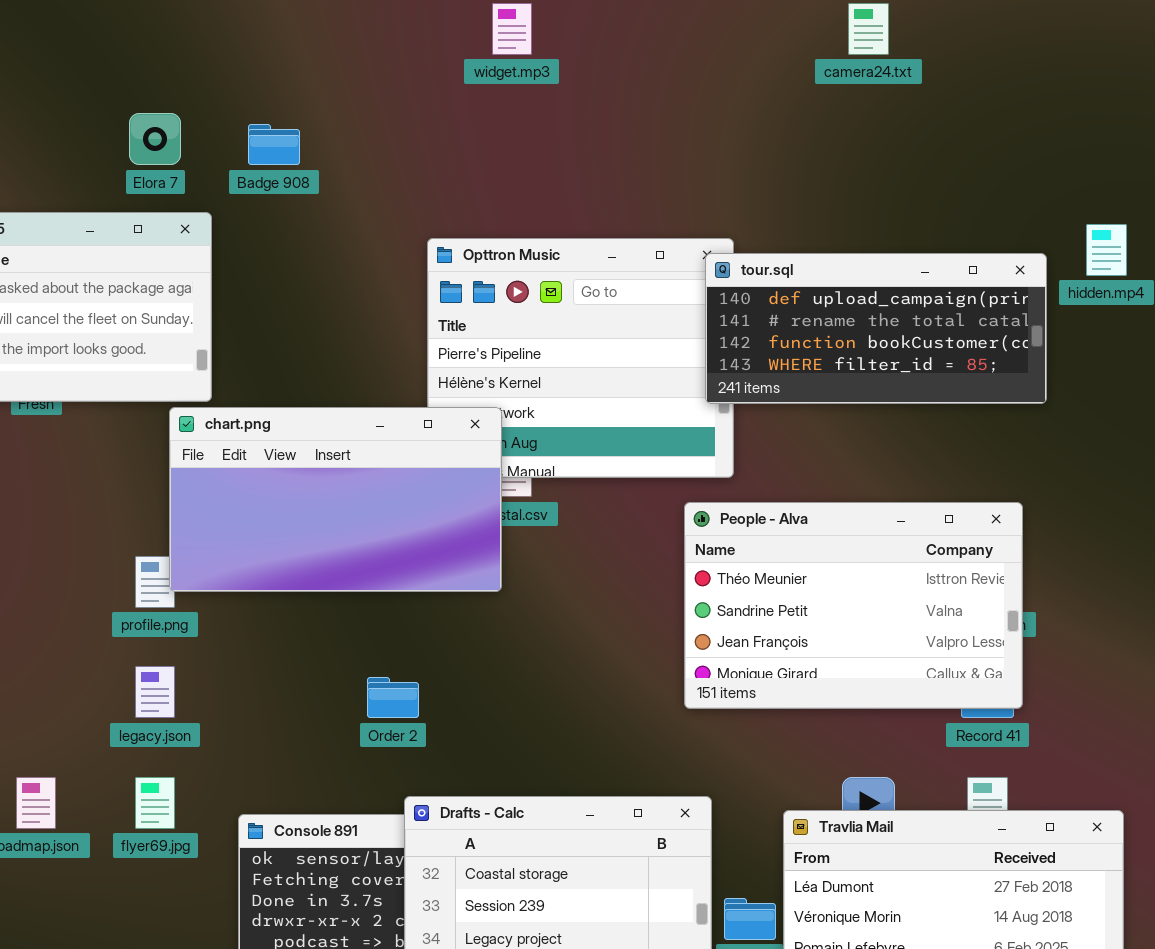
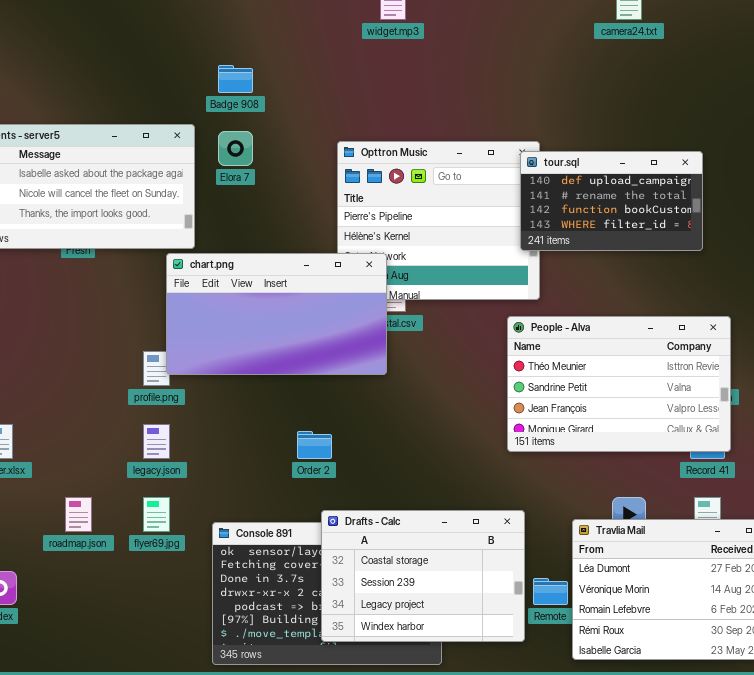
Elora 7: [129,113,181,165] -> [218,131,253,166], moved
tour.sql: [705,253,1047,404] -> [520,151,703,251], resized

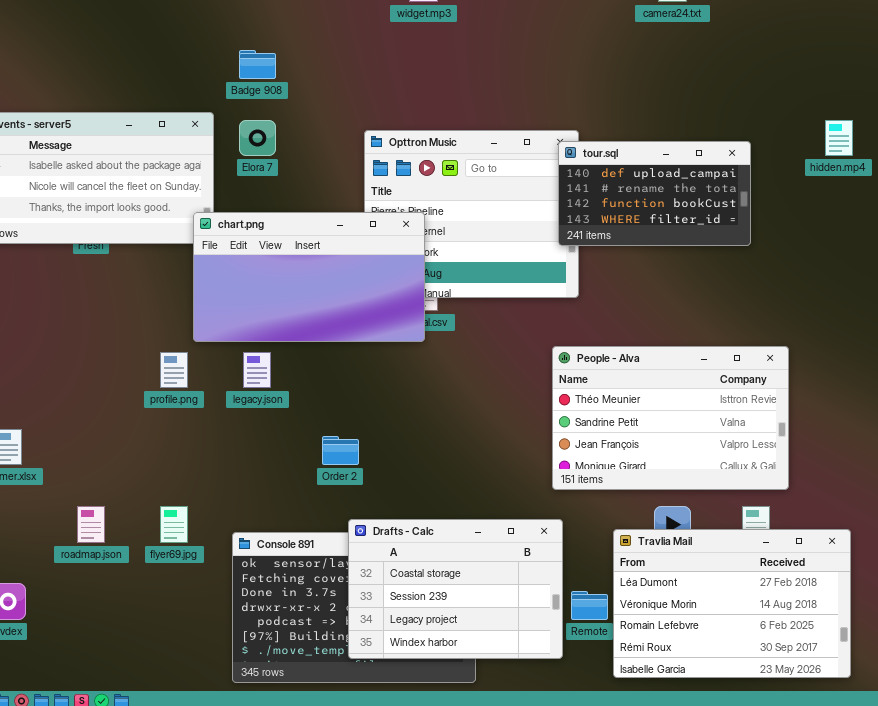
chart.png: [166,253,387,375] -> [193,212,425,342], moved
People - Alva: [507,316,731,452] -> [552,346,789,490], moved
legacy.json: [143,424,170,459] -> [243,352,271,388], moved

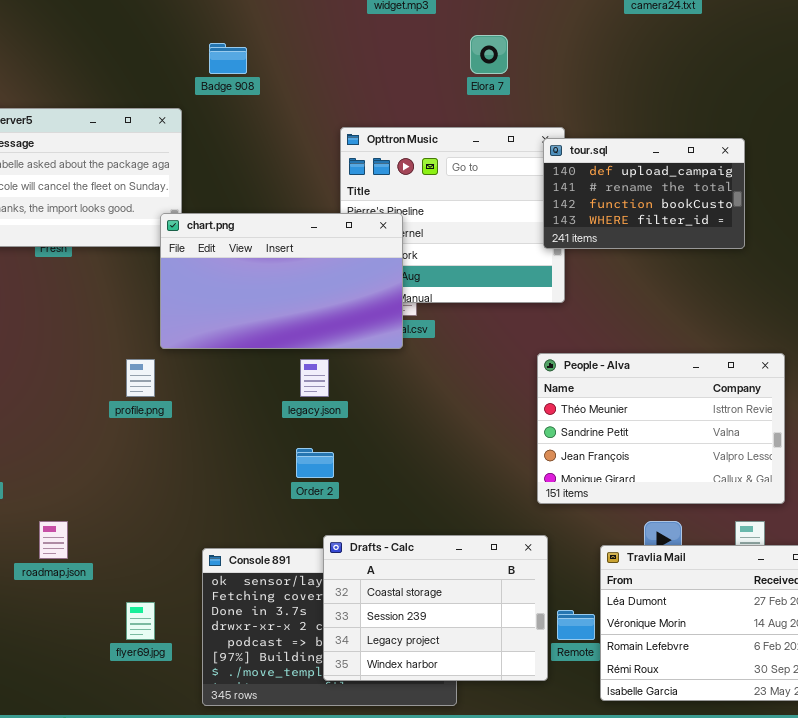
Elora 7: [239,120,276,156] -> [470,35,508,74], moved
legacy.json: [243,352,271,388] -> [300,359,329,397], moved
flyer69.jpg: [160,506,188,543] -> [126,602,155,640], moved

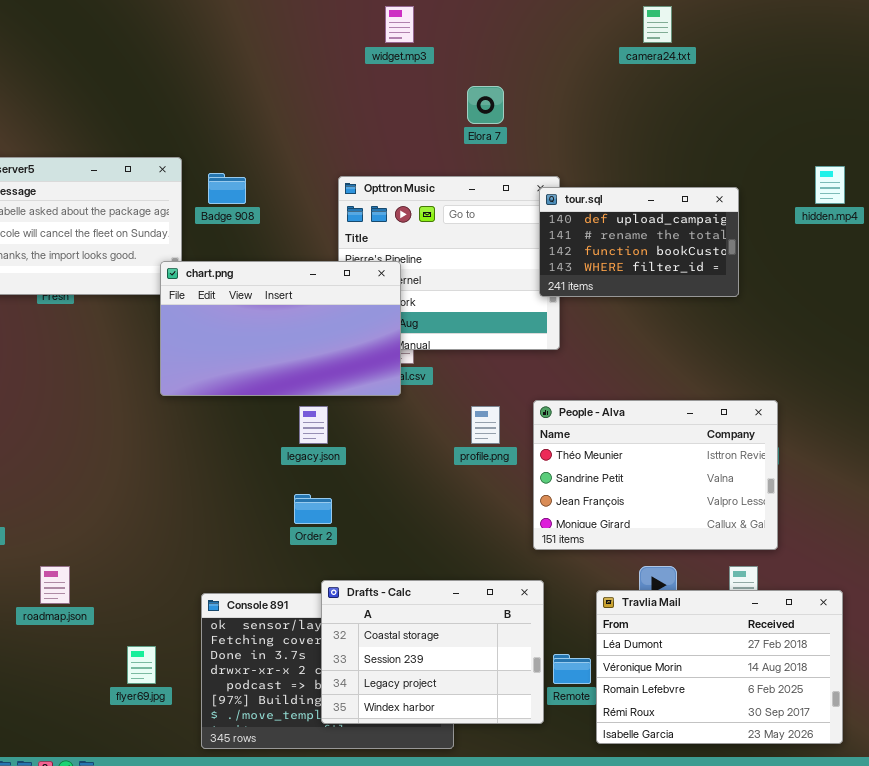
Badge 908: [209,43,247,74] -> [208,173,246,204], moved
profile.png: [126,359,155,397] -> [471,406,500,444], moved

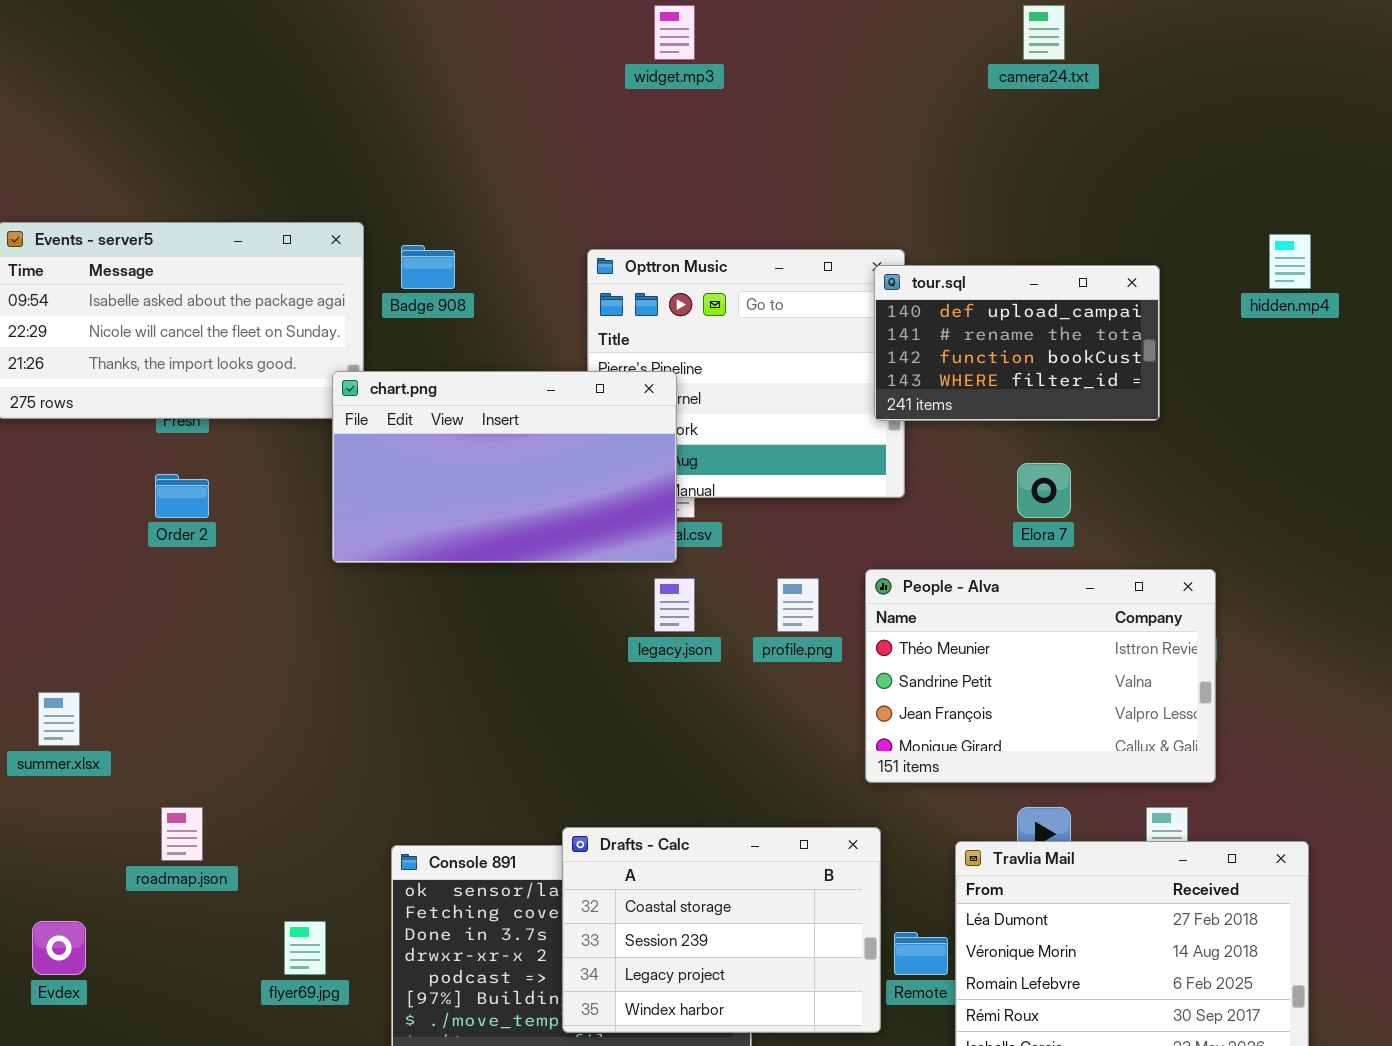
Elora 7: [467,86,504,124] -> [1017,463,1071,518], moved
legacy.json: [299,406,328,444] -> [654,578,695,632], moved
Order 2: [294,494,332,524] -> [155,474,209,518], moved

